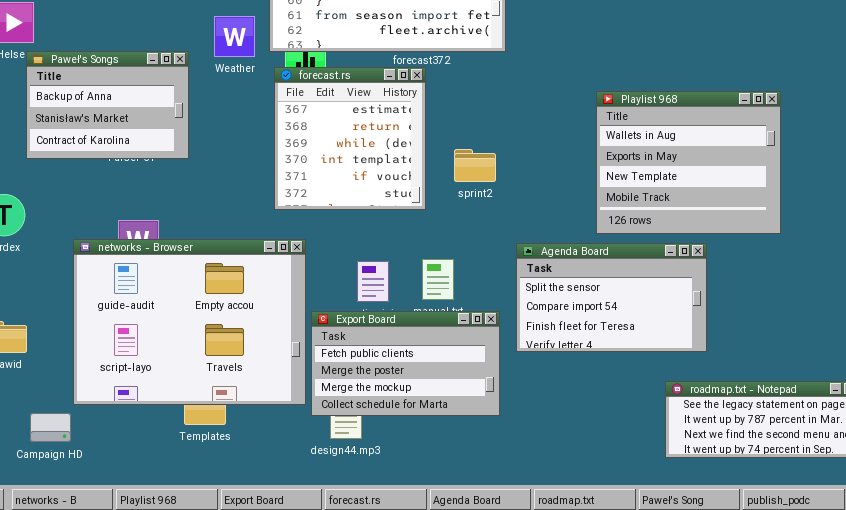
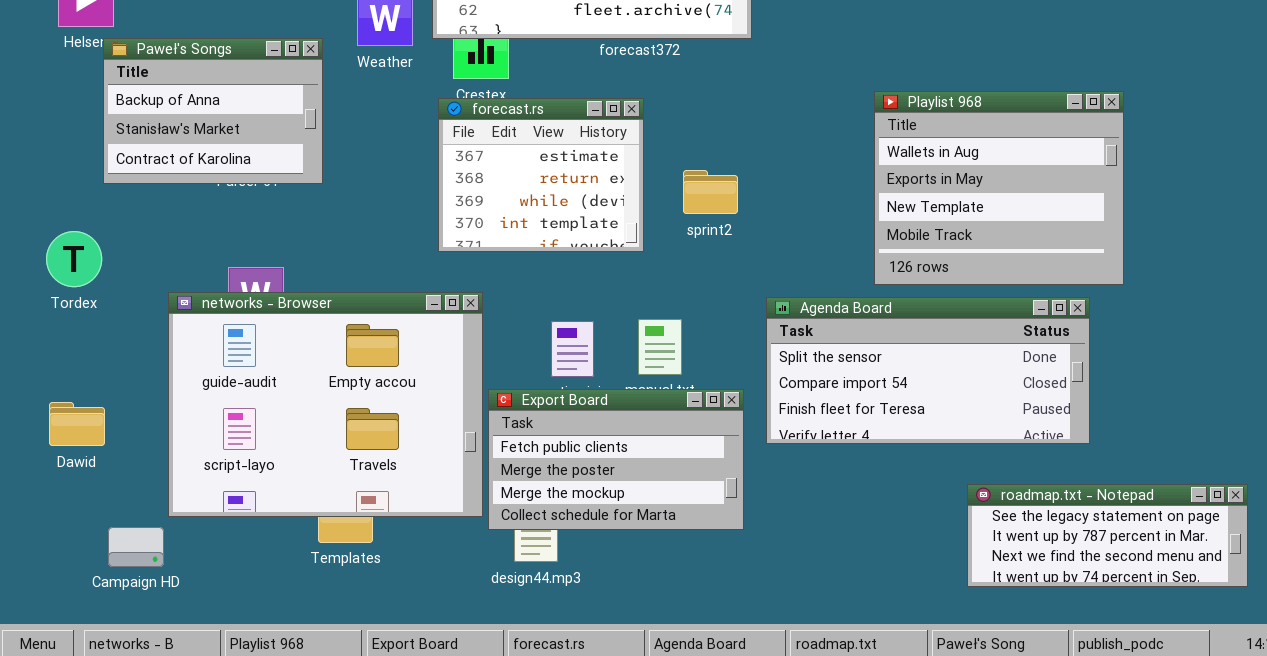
forecast.rs: [274,67,426,210] -> [438,98,644,252], resized
Agenda Board: [516,243,707,352] -> [766,297,1090,444], resized

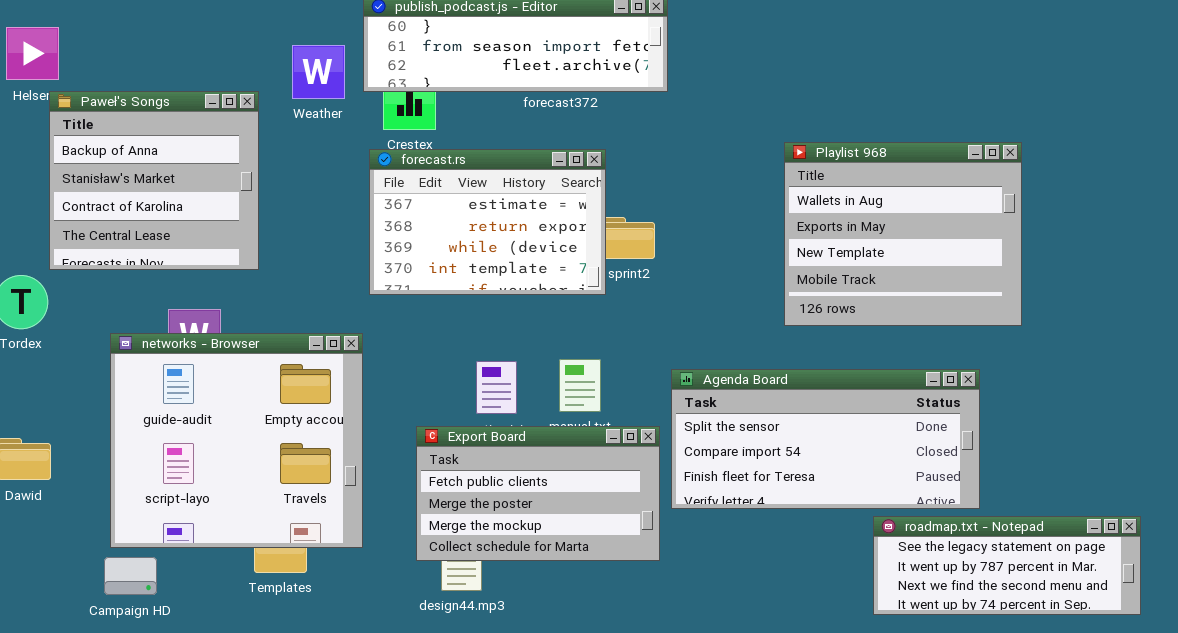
Paweł's Songs: [103,38,323,184] -> [49,91,259,270], resized
forecast.rs: [438,98,644,252] -> [369,149,606,295], resized
networks - Browser: [168,292,483,517] -> [110,333,363,548], resized
Agenda Board: [766,297,1090,444] -> [671,369,980,509], moved
Campaign HD: [108,527,164,567] -> [104,557,157,595], moved

